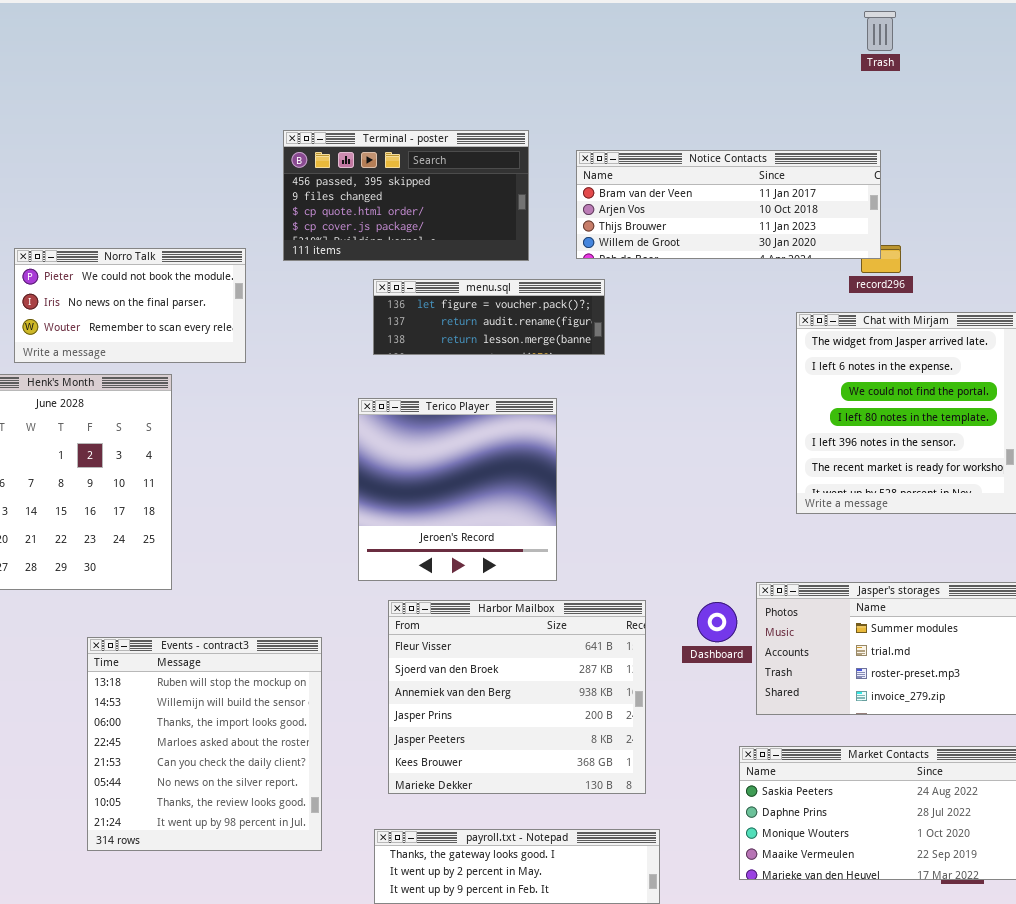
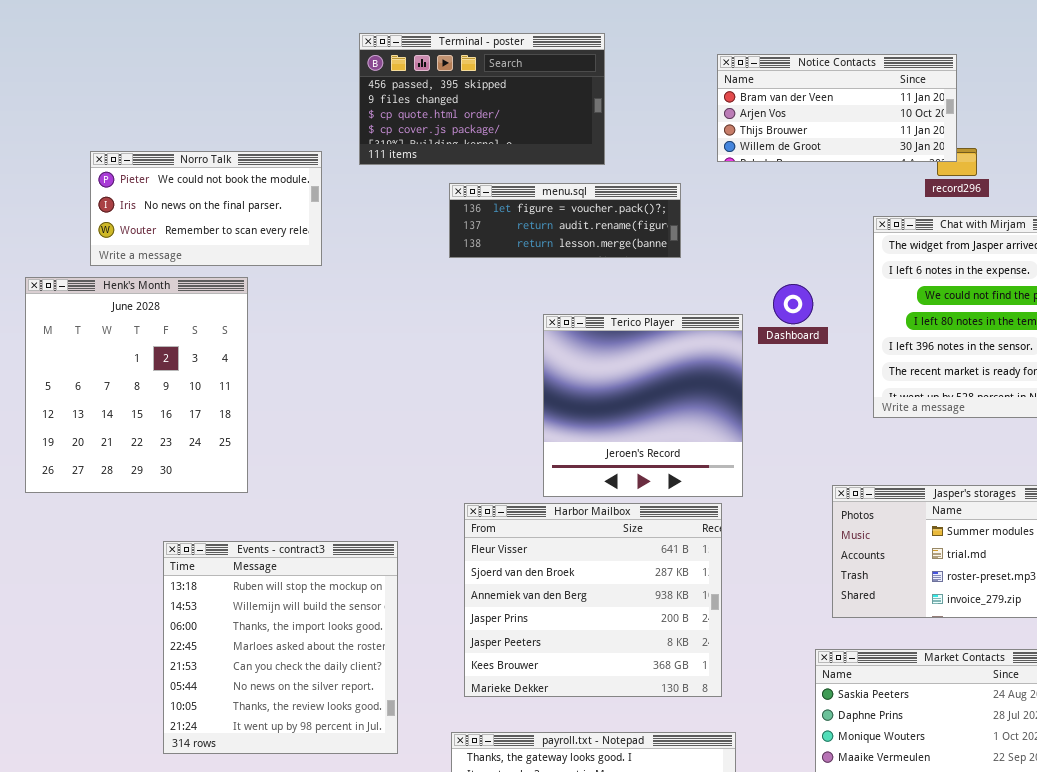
Notice Contacts: [576,150,881,259] -> [717,54,957,162], resized
Terico Player: [358,398,557,581] -> [543,314,743,497], moved
Dashboard: [697,602,737,642] -> [773,284,813,324], moved

